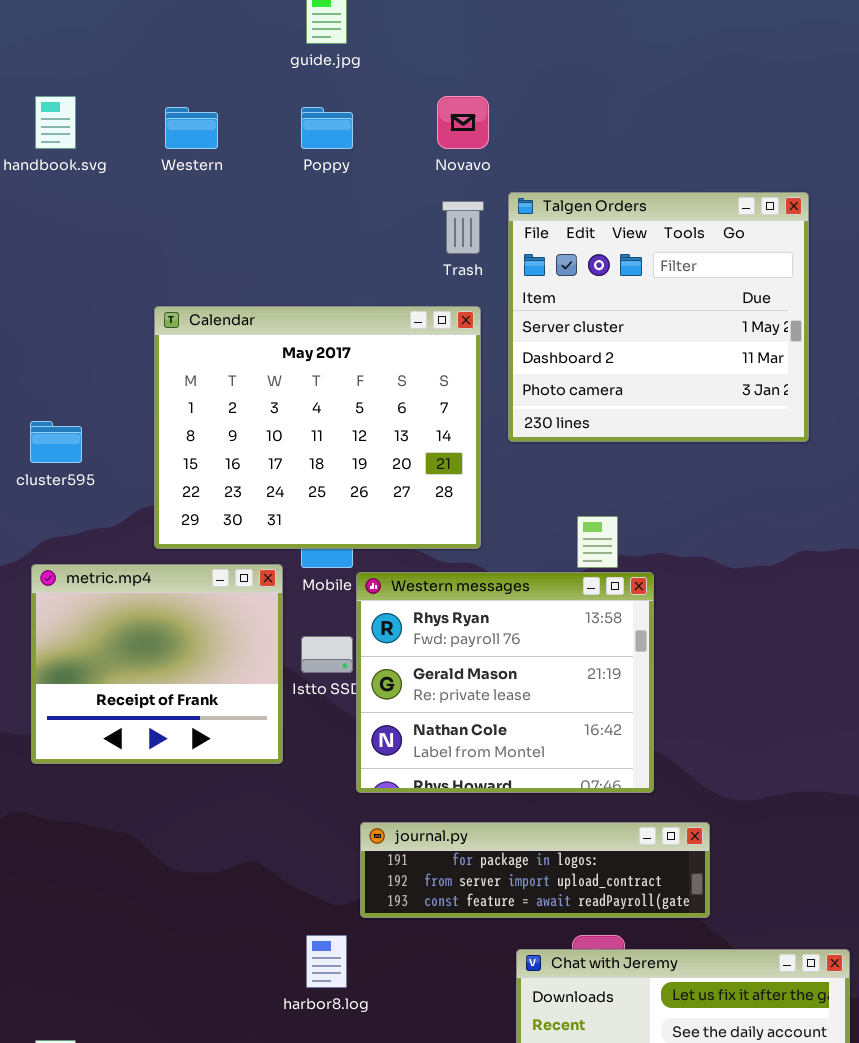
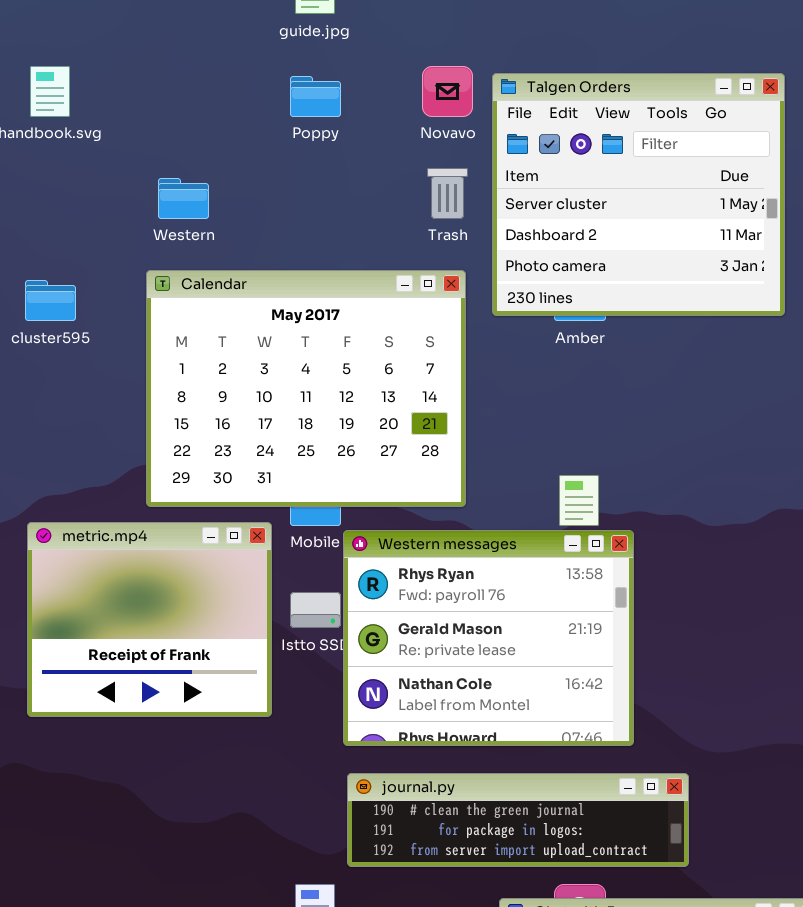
Western: [165,107,218,149] -> [158,178,209,219], moved
Talgen Orders: [508,192,809,442] -> [492,73,785,316], moved
cluster595: [30,421,82,463] -> [25,280,76,321], moved
journal.py: [360,822,710,918] -> [347,773,689,867], scrolled up 1 row

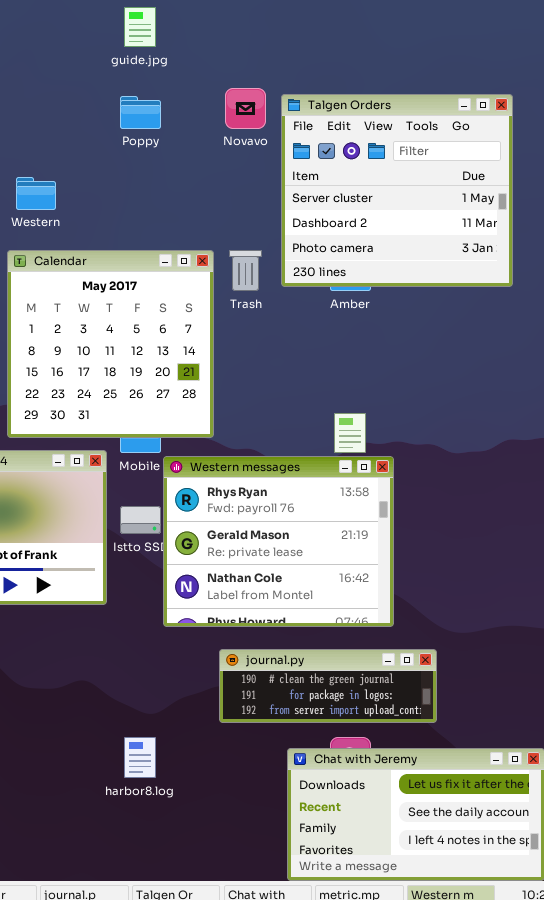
Trash: [427,168,468,219] -> [229,250,262,291], moved
Calendar: [146,270,466,507] -> [7,250,214,438], resized
journal.py: [347,773,689,867] -> [219,649,437,723], resized

